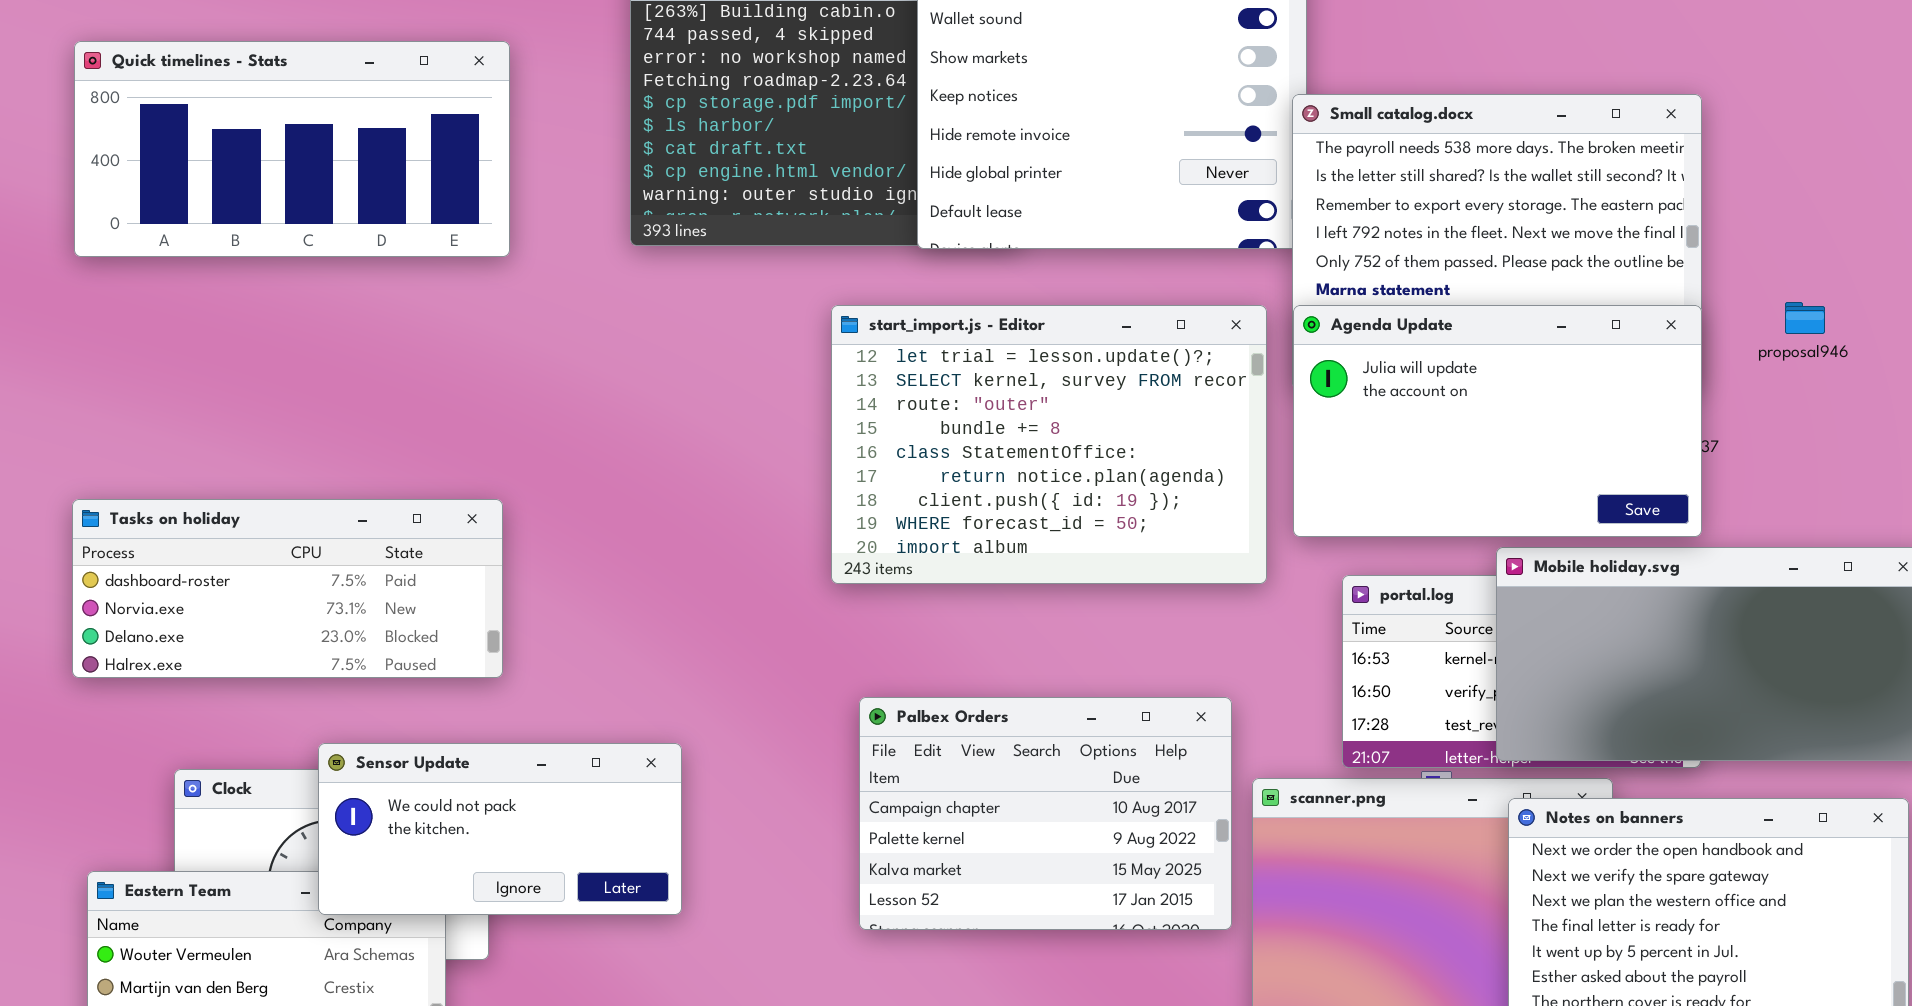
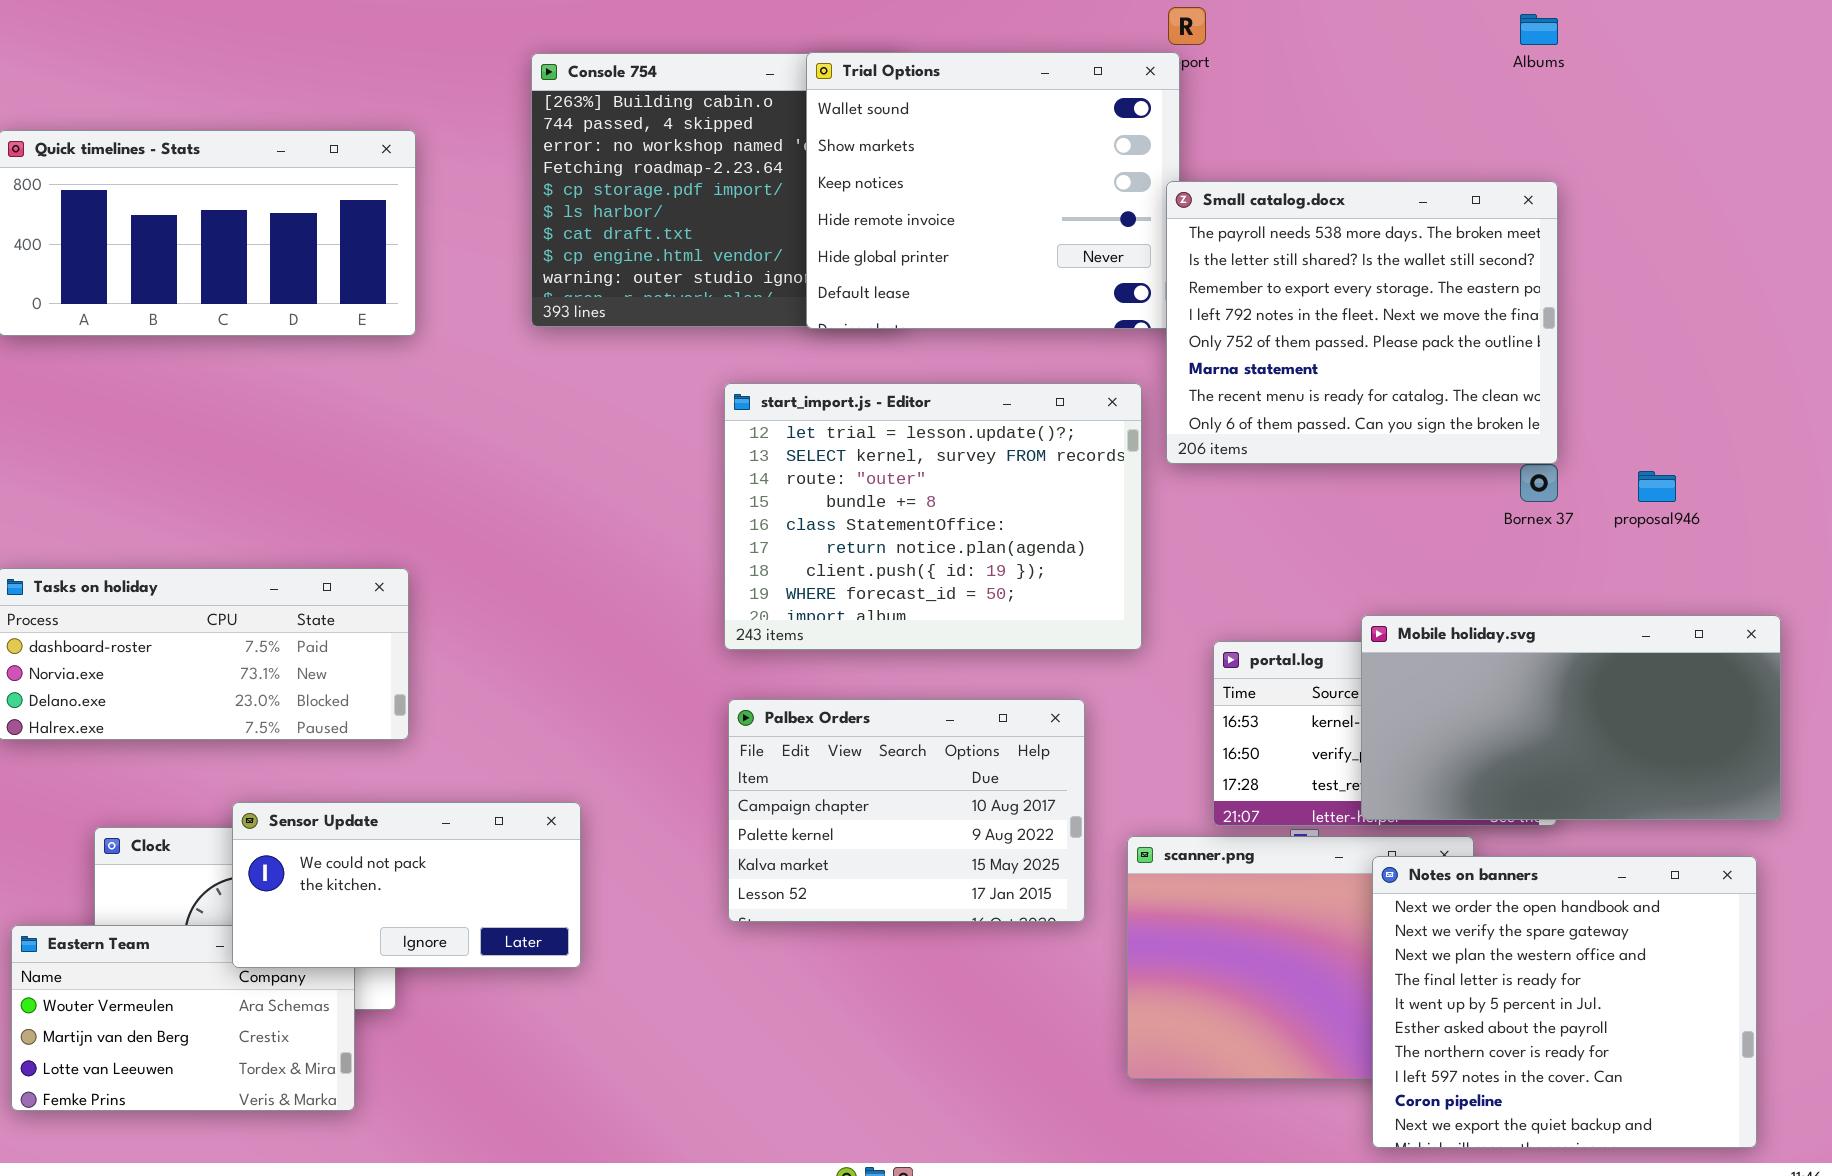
proposal946: [1785,302,1825,334] -> [1638,471,1676,502], moved
Agenda Update: [1293,305,1702,537] -> none, closed
Palbex Orders: [859,697,1232,930] -> [728,699,1085,922], moved

